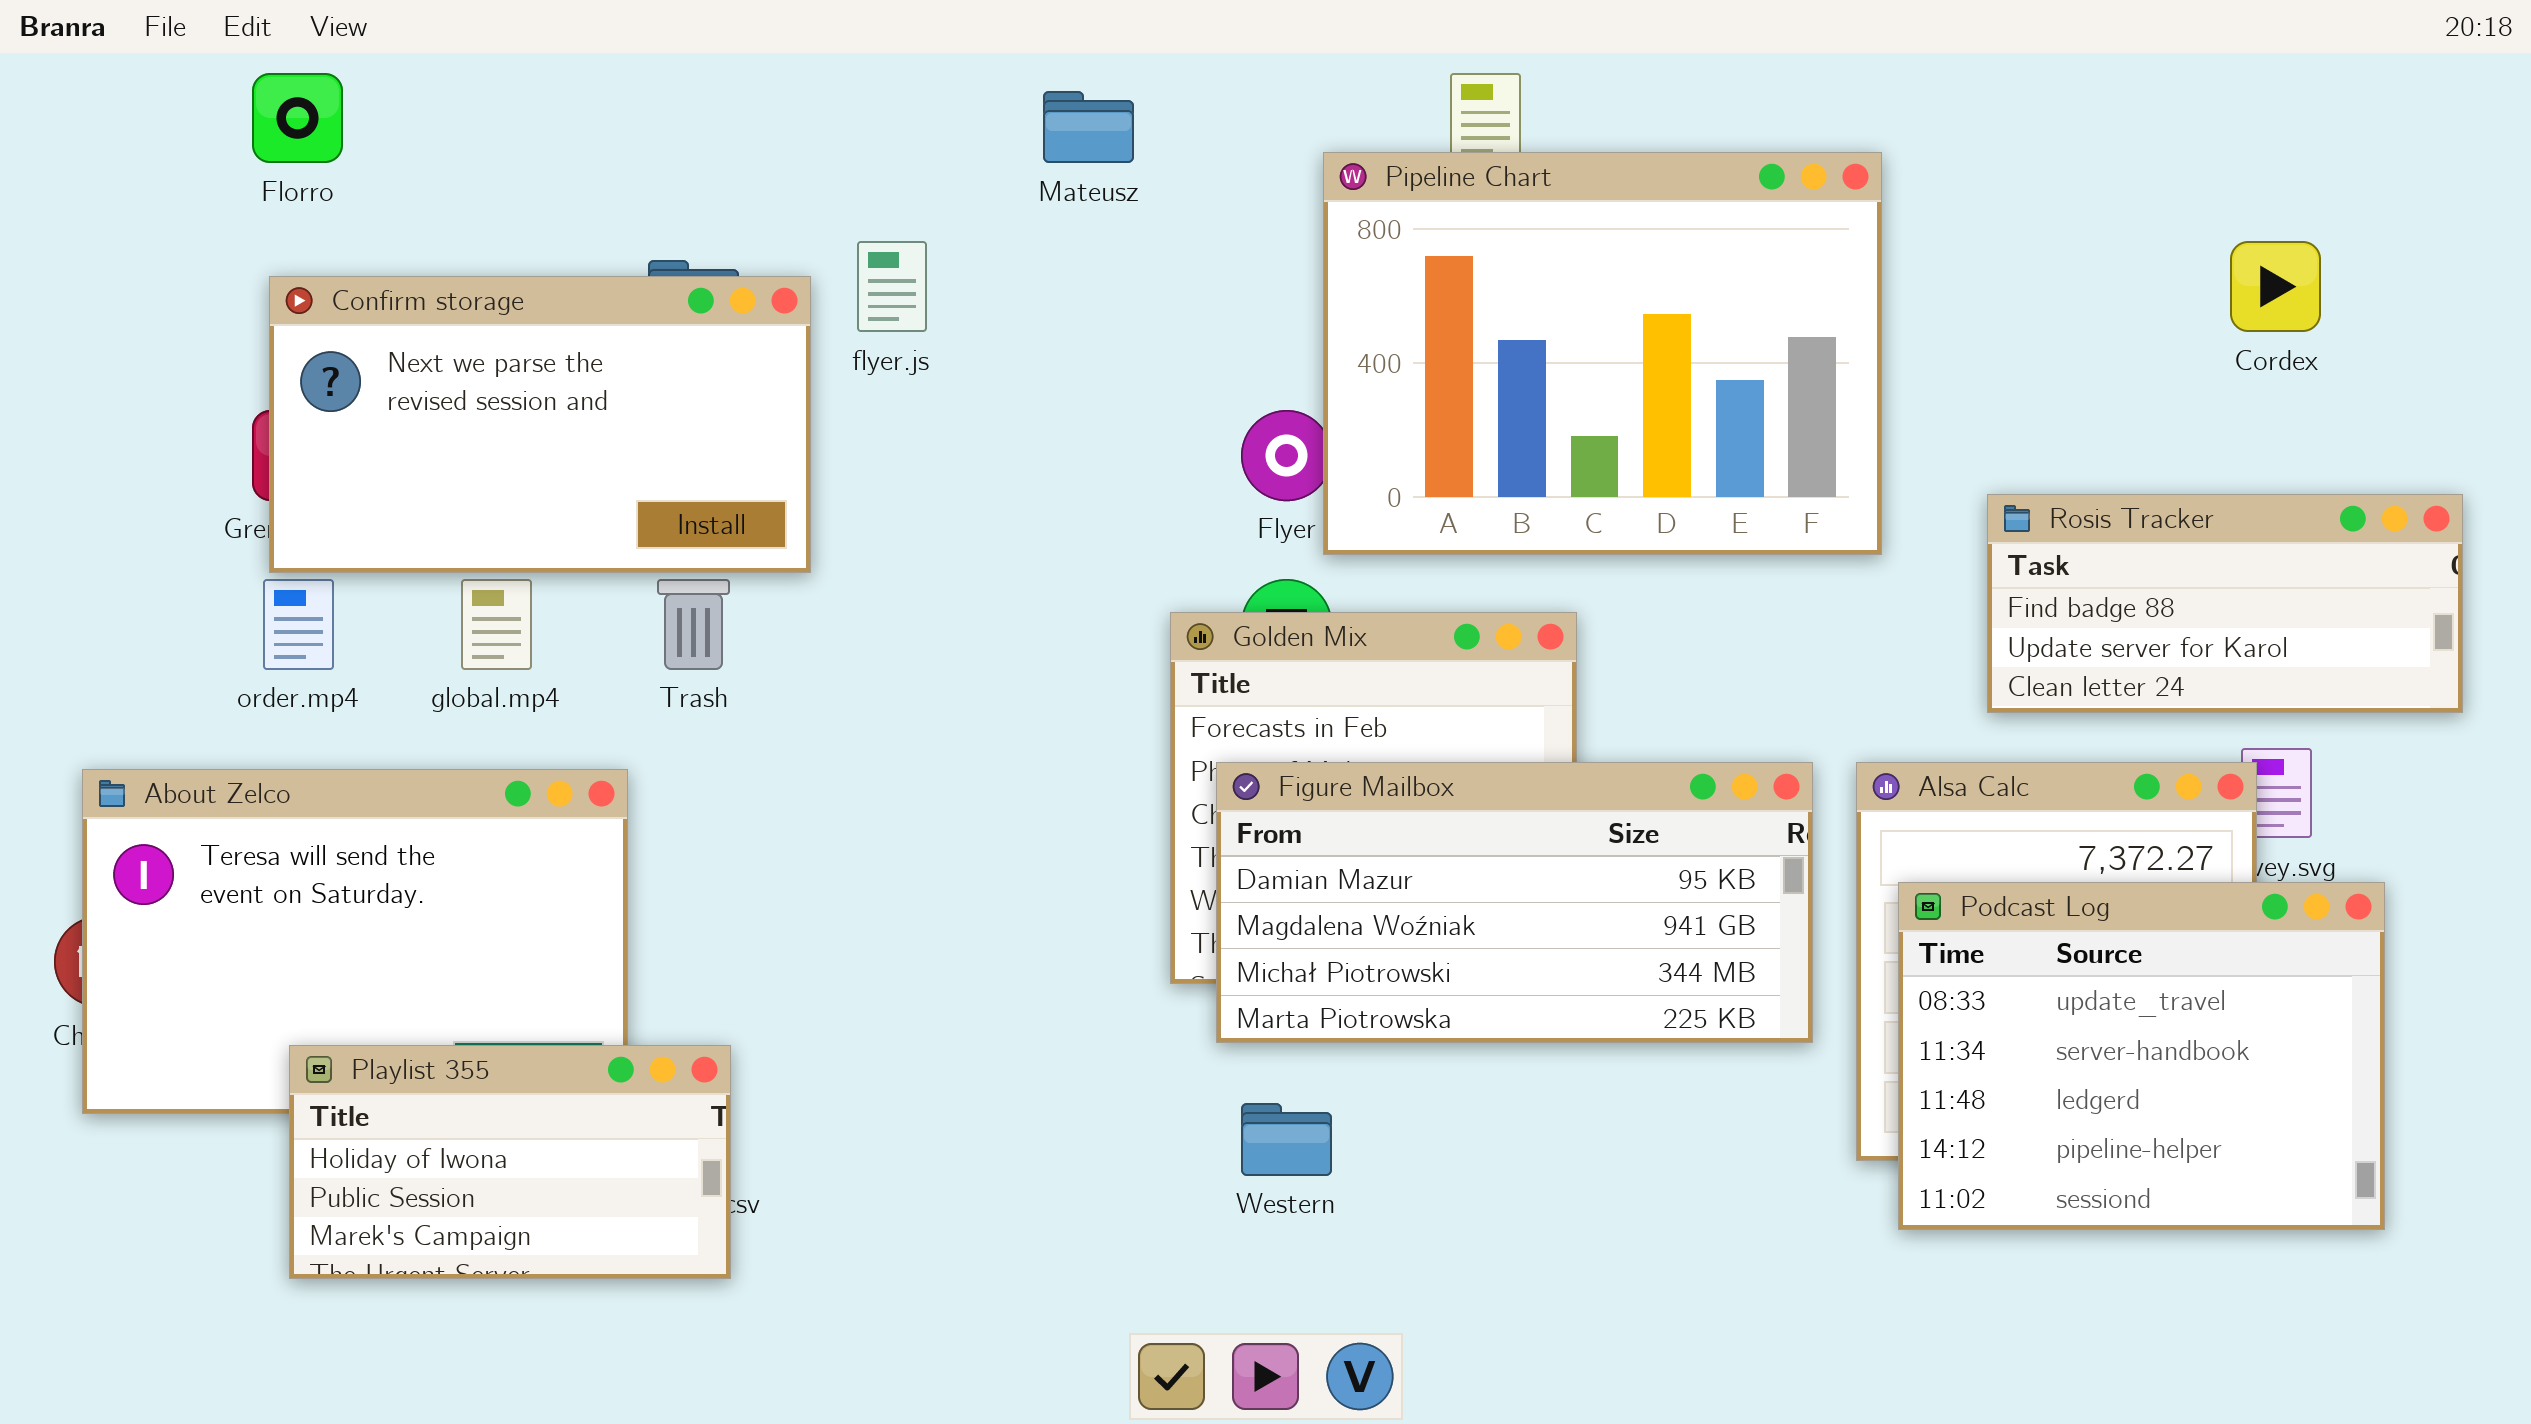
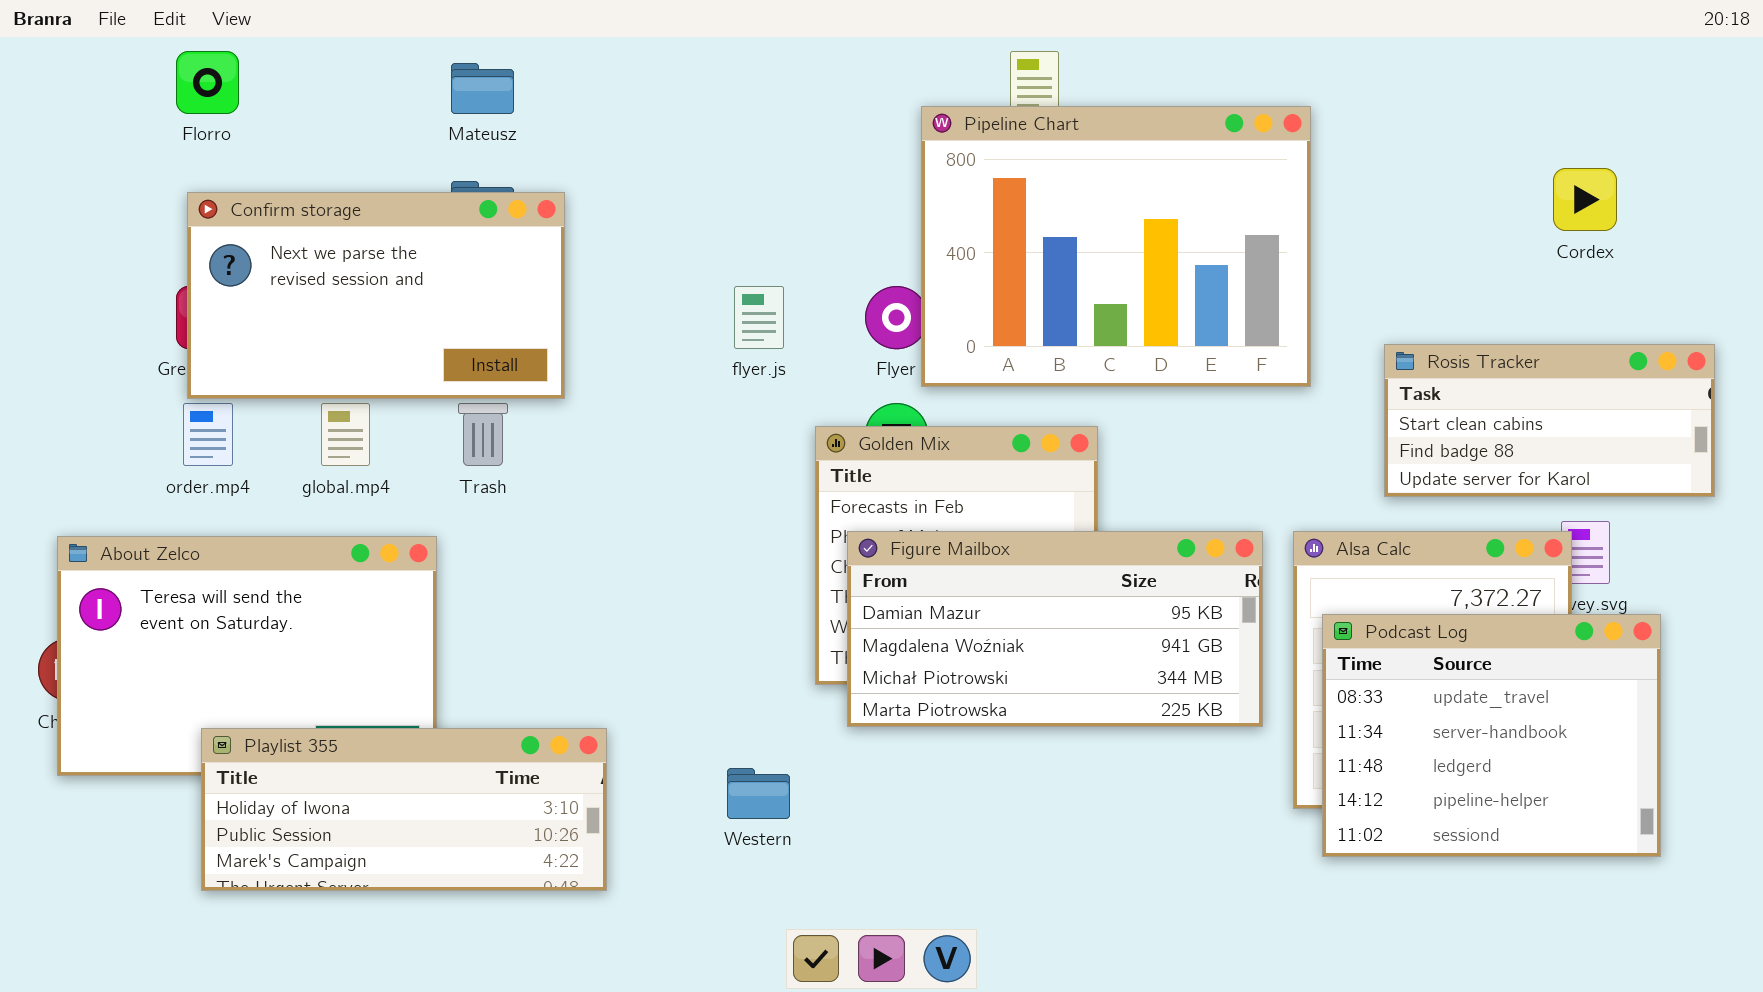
Mateusz: [1043,91,1134,163] -> [451,63,514,114], moved
flyer.js: [857,241,927,332] -> [734,286,784,349], moved
Rosis Tracker: [1987,494,2463,713] -> [1384,344,1715,497], scrolled up 1 row
Playlist 355: [289,1045,731,1279] -> [201,728,607,891], resized
Western: [1241,1103,1332,1176] -> [727,768,790,819], moved

